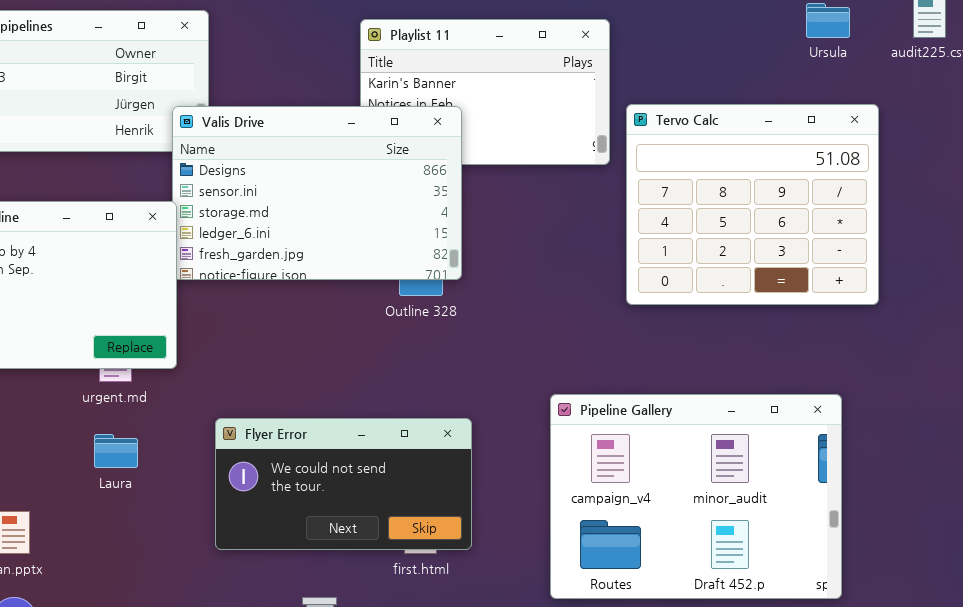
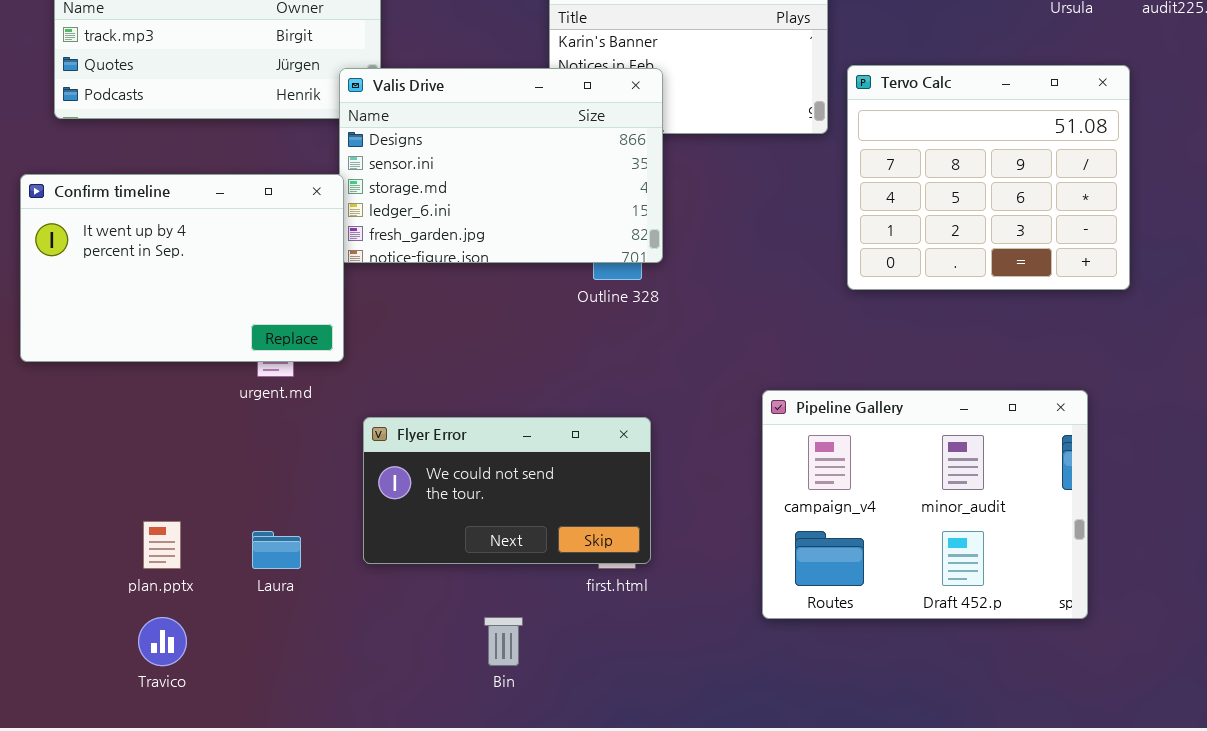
Flyer Error: [215,418,472,550] -> [363,417,651,564], moved
Laura: [94,434,138,468] -> [252,531,301,569], moved

